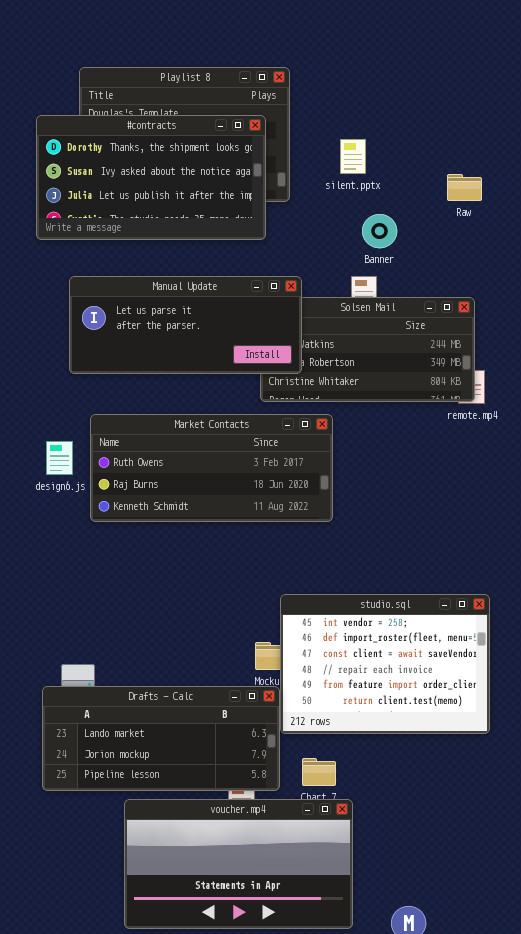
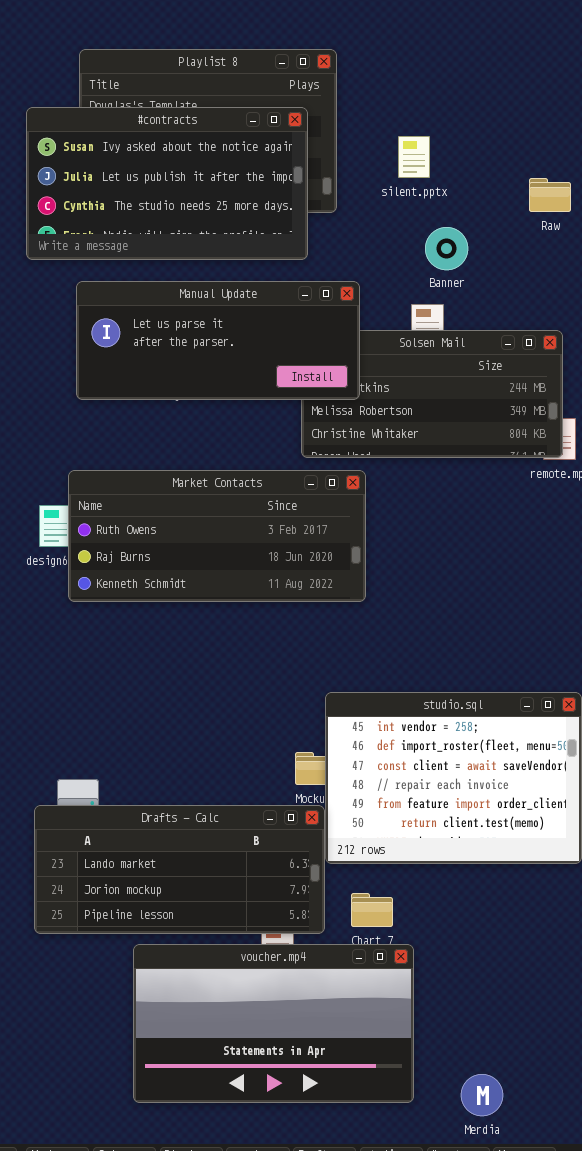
#contracts: [36,115,266,240] -> [26,107,308,260], scrolled down 1 row
Manual Update: [69,276,302,374] -> [76,281,360,400], moved
Market Contacts: [90,414,333,522] -> [68,470,366,602], moved

